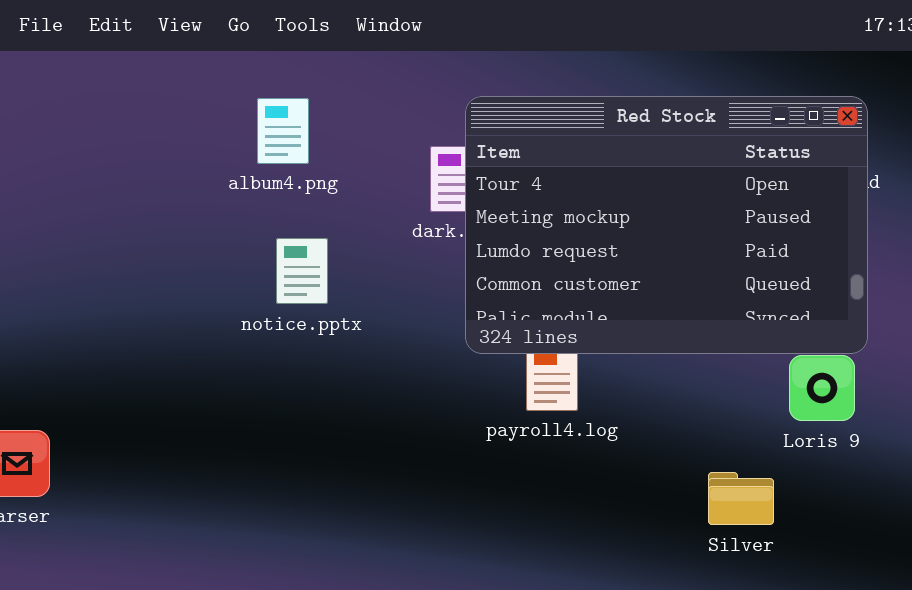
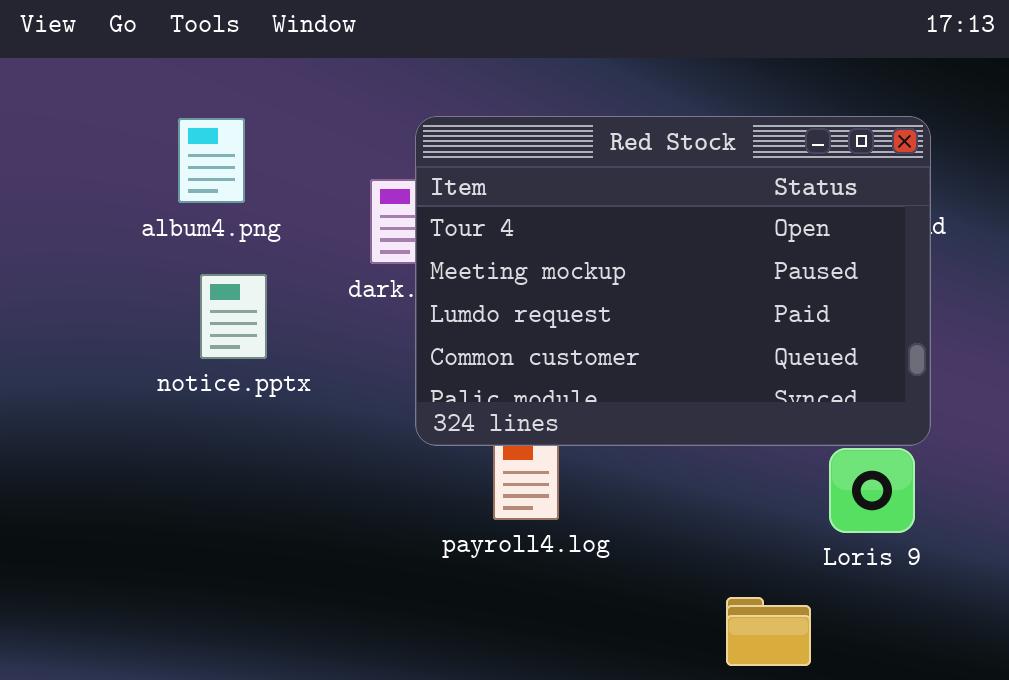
album4.png: [257,98,309,164] -> [178,118,245,203], moved
notice.pptx: [276,238,328,304] -> [200,274,267,359], moved

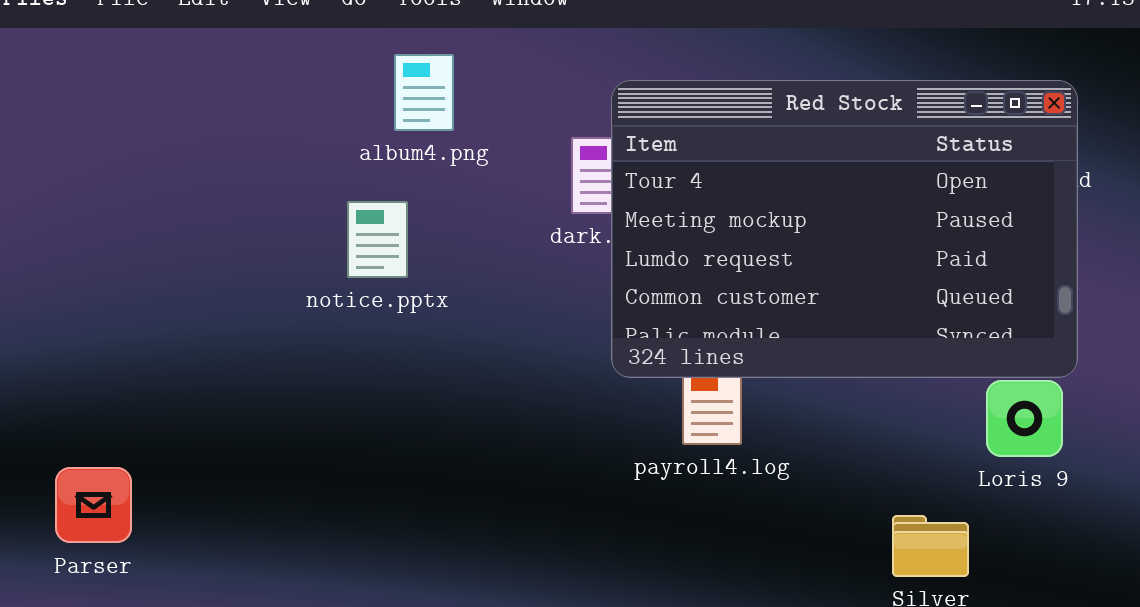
album4.png: [178,118,245,203] -> [394,54,454,131], moved
notice.pptx: [200,274,267,359] -> [347,201,408,278], moved

